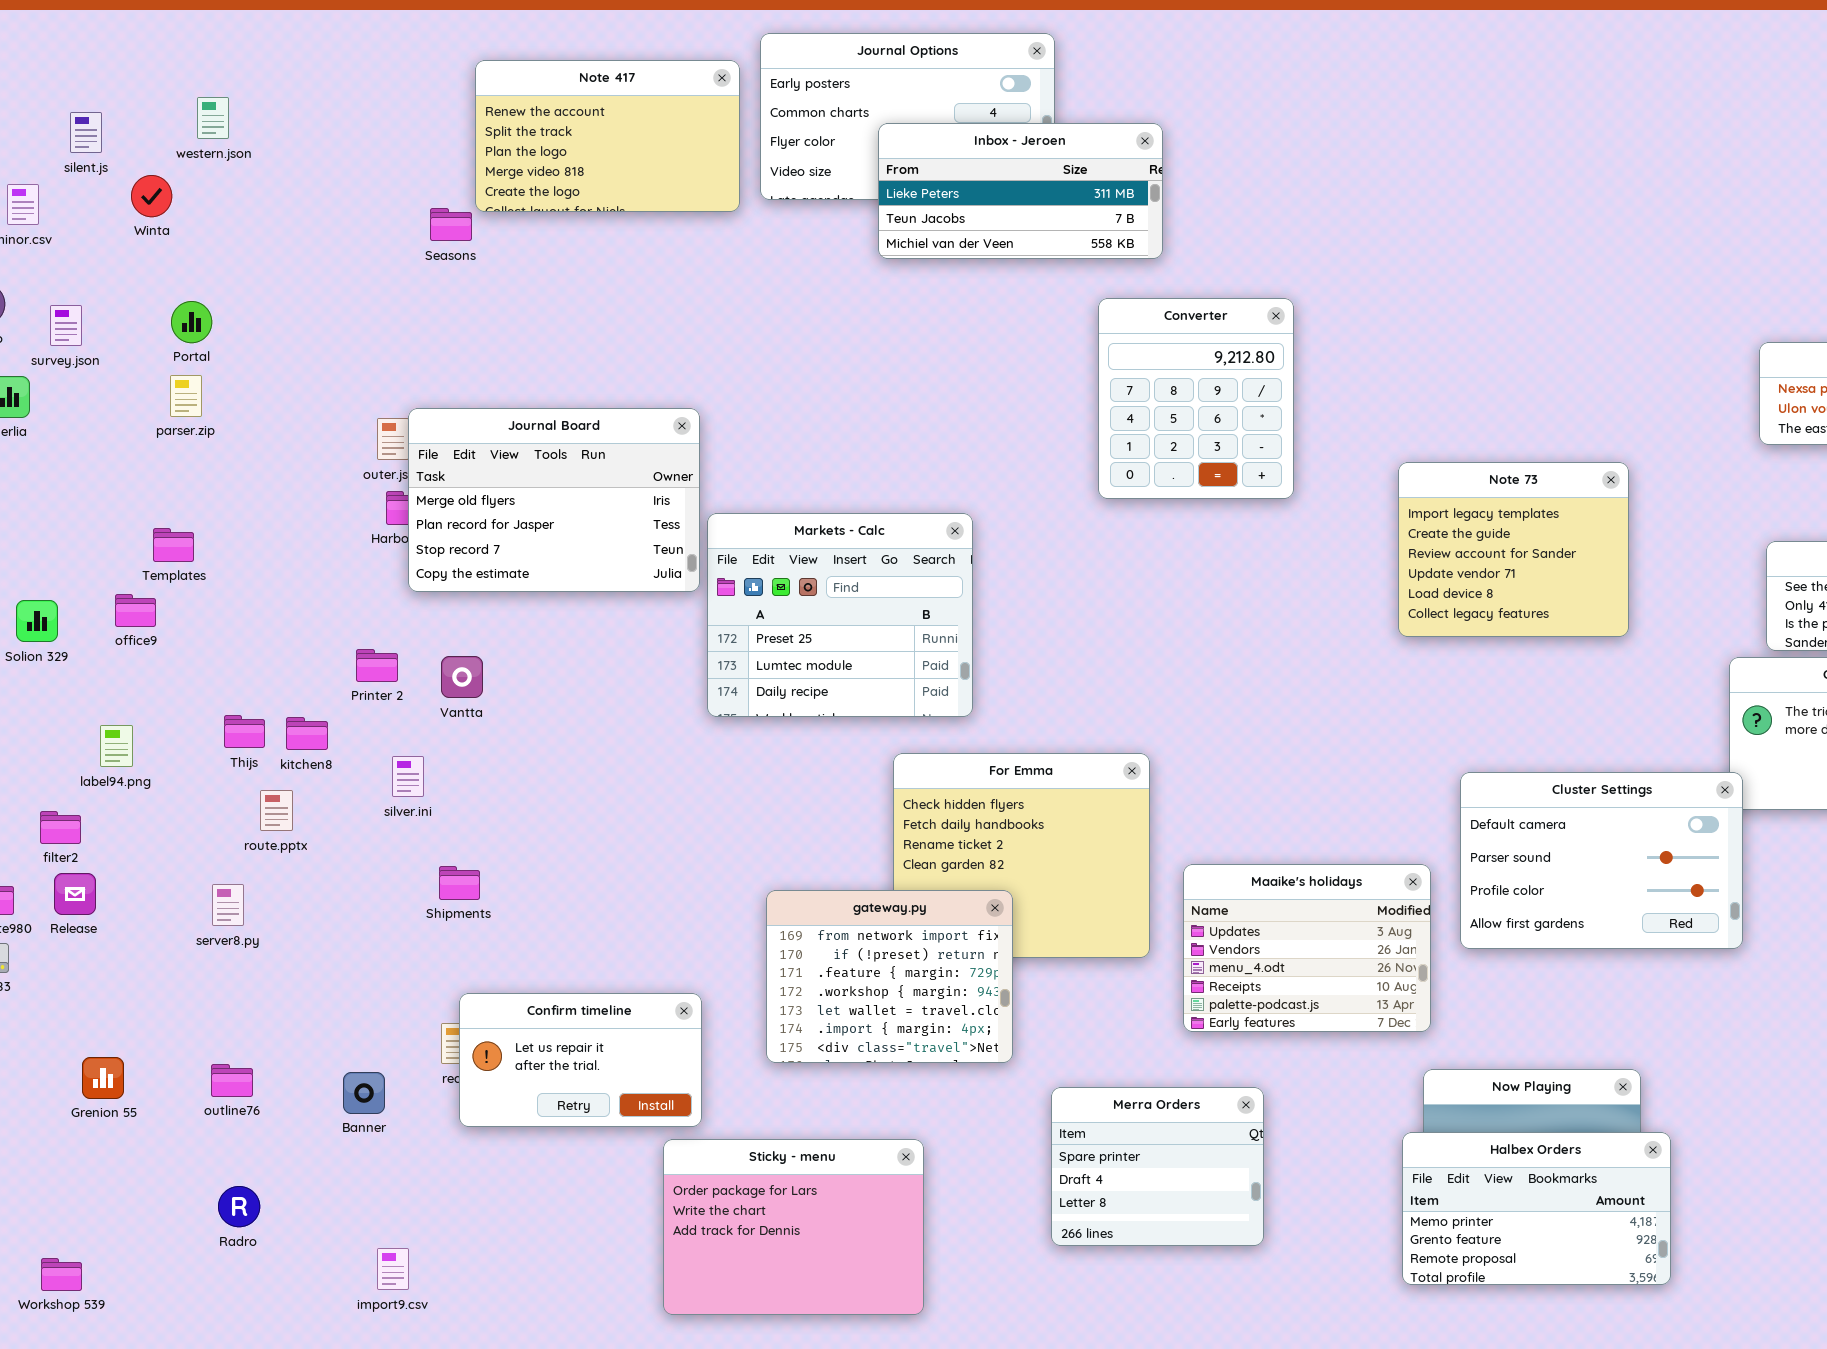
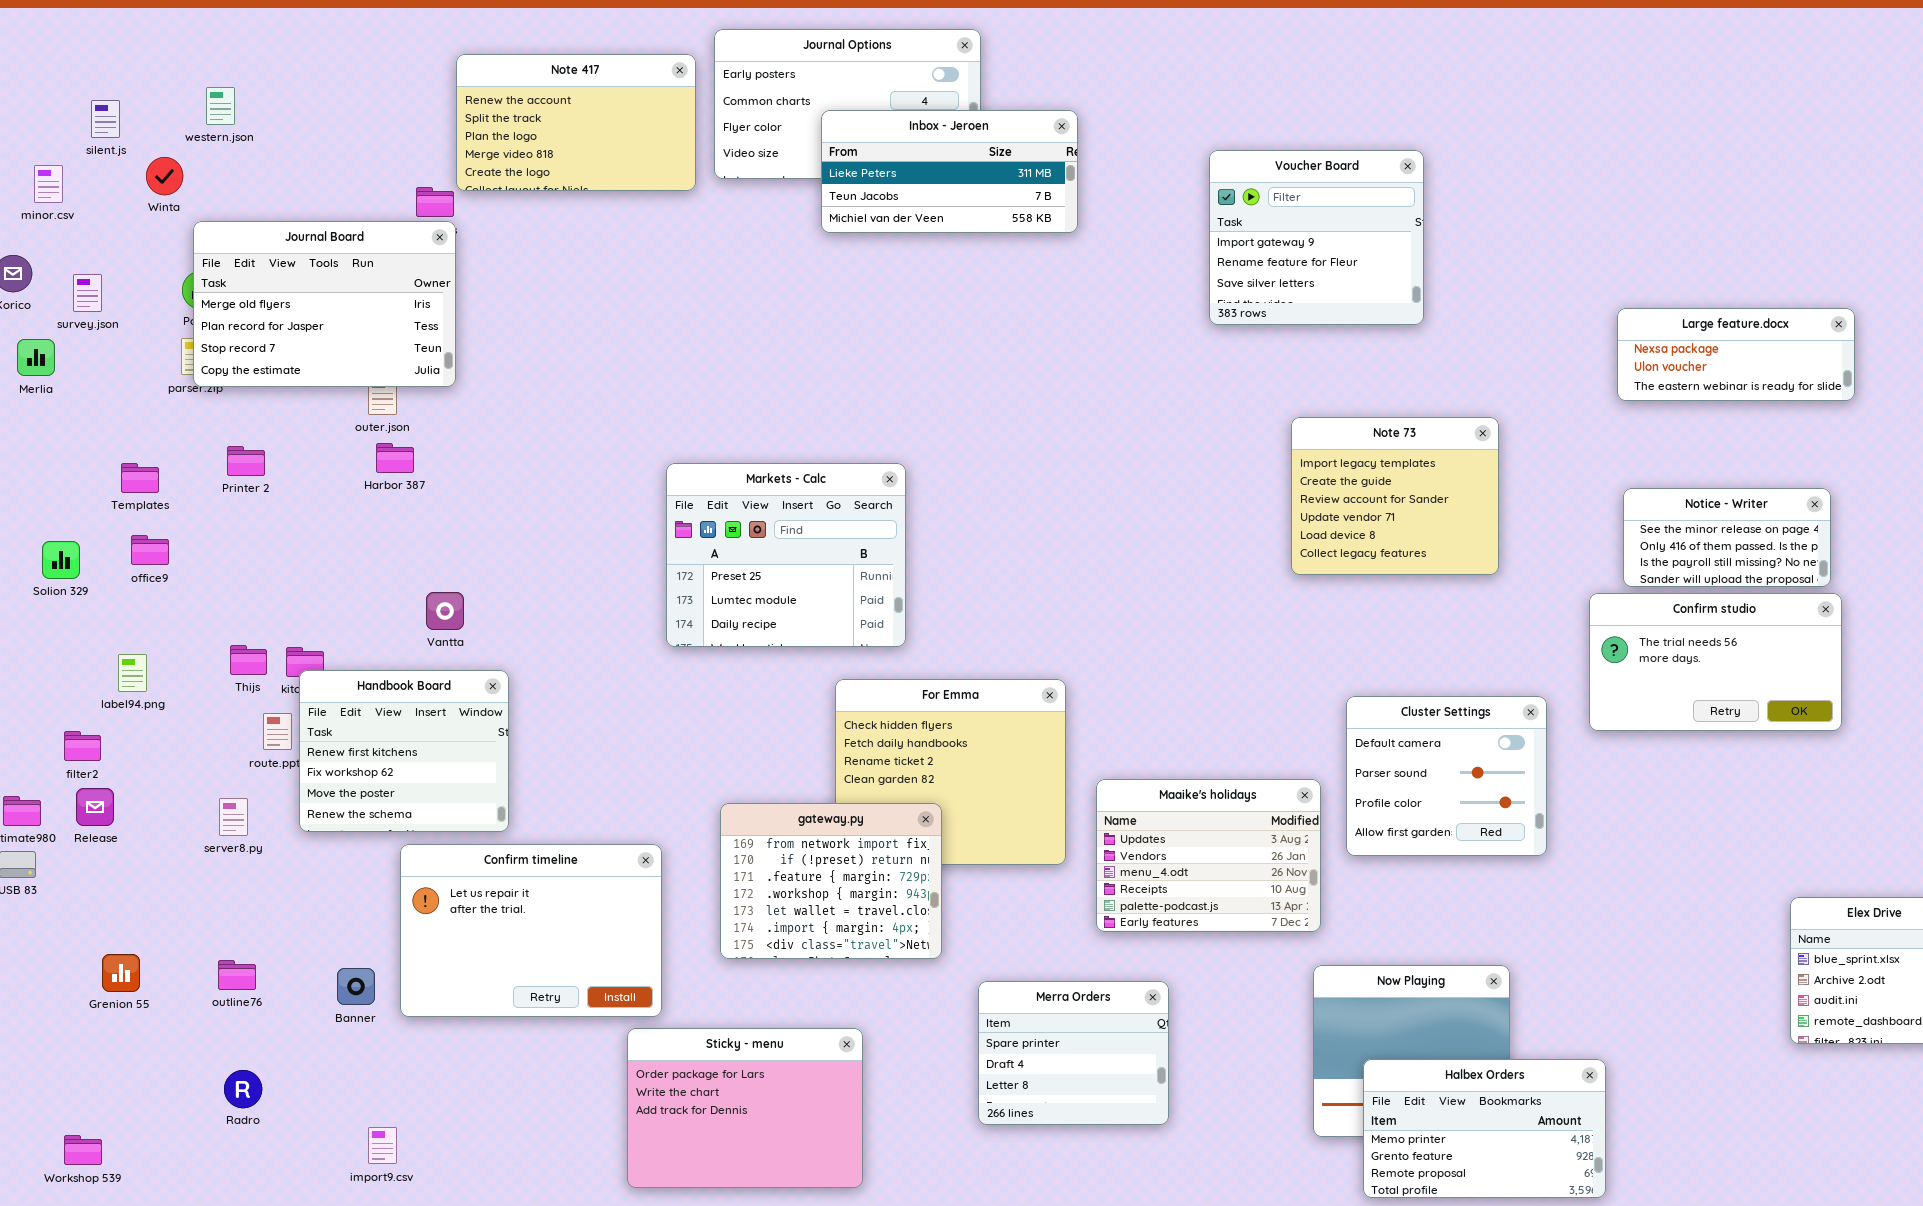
Voucher Board: none -> [1209,150,1424,325], opened
Converter: [1098,298,1294,499] -> none, closed
Journal Board: [408,408,700,592] -> [193,221,456,387], moved
Templates: [153,528,194,562] -> [121,463,159,493], moved
Printer 2: [356,649,398,682] -> [227,446,265,476], moved
Handbook Board: none -> [299,670,509,832], opened
Cluster Settings: [1460,772,1743,949] -> [1346,696,1547,856], resized
Confirm timeline: [459,993,702,1127] -> [400,844,662,1017], resized
Halbex Orders: [1402,1132,1671,1285] -> [1363,1059,1606,1198], moved

